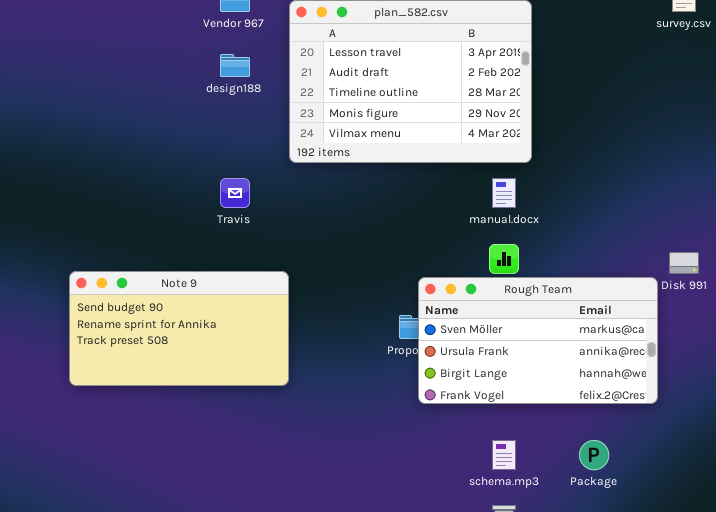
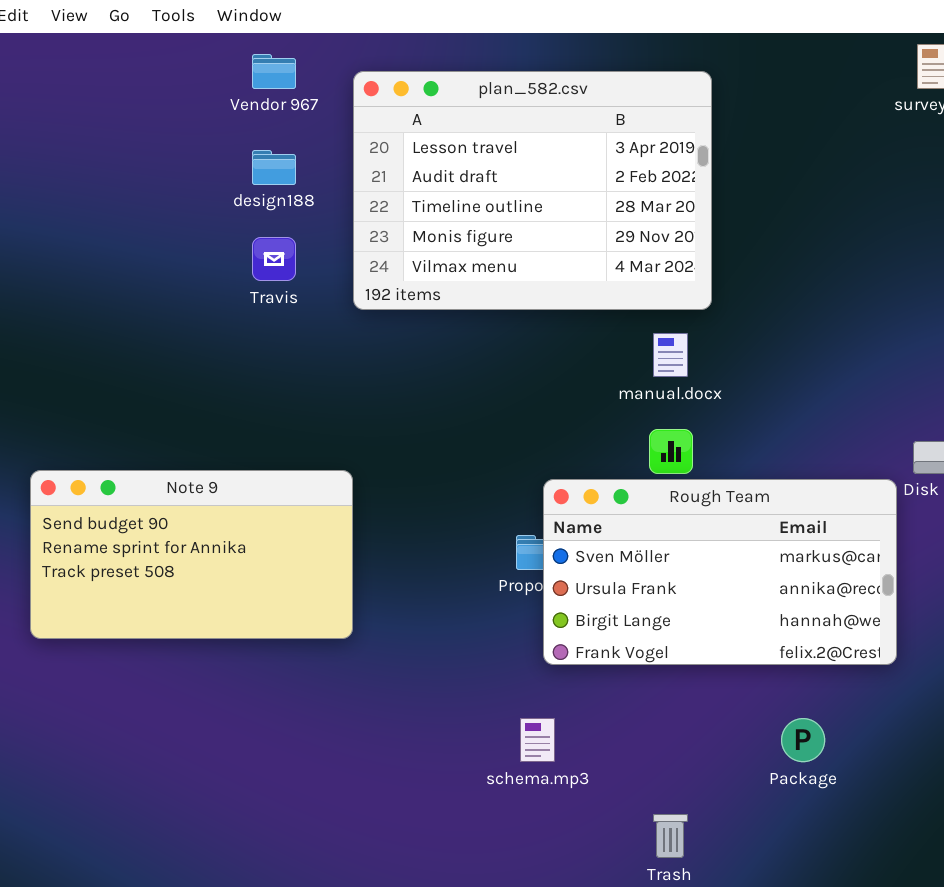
Travis: [220,178,250,208] -> [252,237,296,281], moved
schema.mp3: [492,440,516,470] -> [520,718,555,762], moved

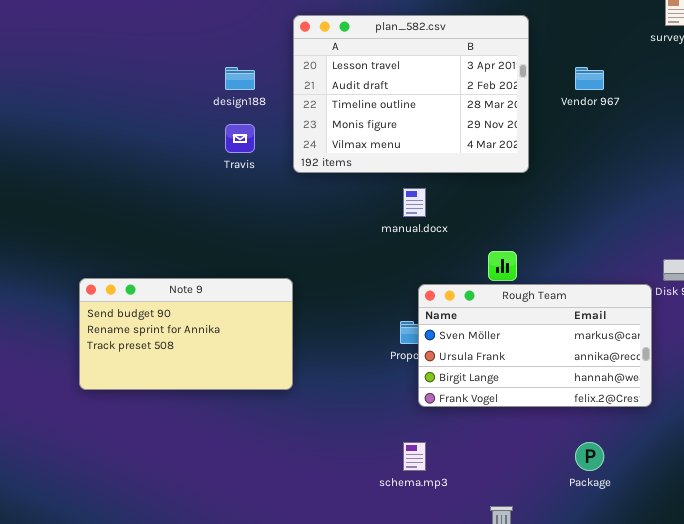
Vendor 967: [252,54,296,89] -> [575,67,604,90], moved
manual.docx: [653,333,688,377] -> [403,188,426,217], moved

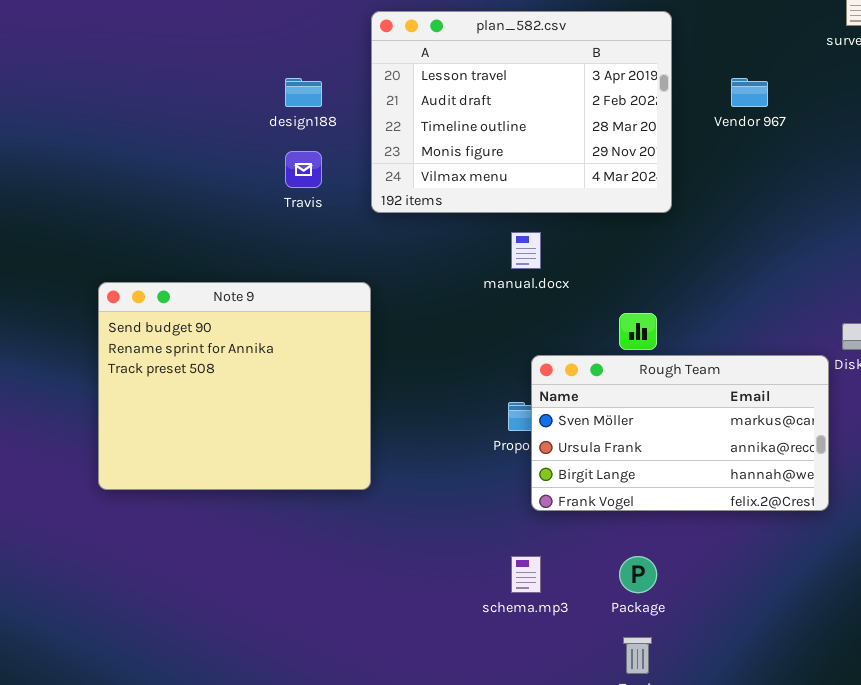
Note 9: [79,278,293,390] -> [98,282,371,490], resized
Package: [575,442,604,471] -> [619,556,657,593], moved

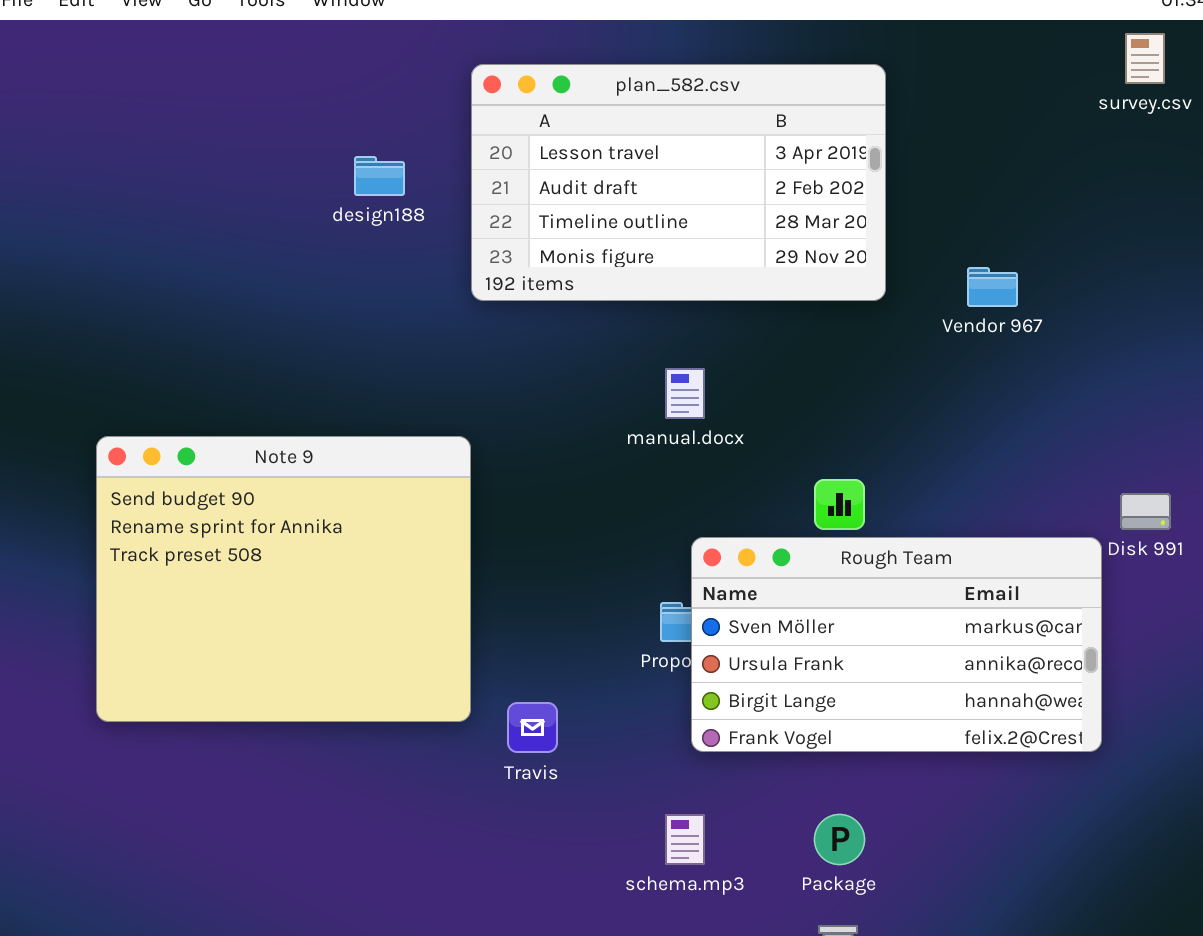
plan_582.csv: [371,11,672,213] -> [471,64,886,301], resized
Vendor 967: [731,78,768,107] -> [967,267,1018,307], moved
Travis: [285,151,322,188] -> [507,702,558,753], moved

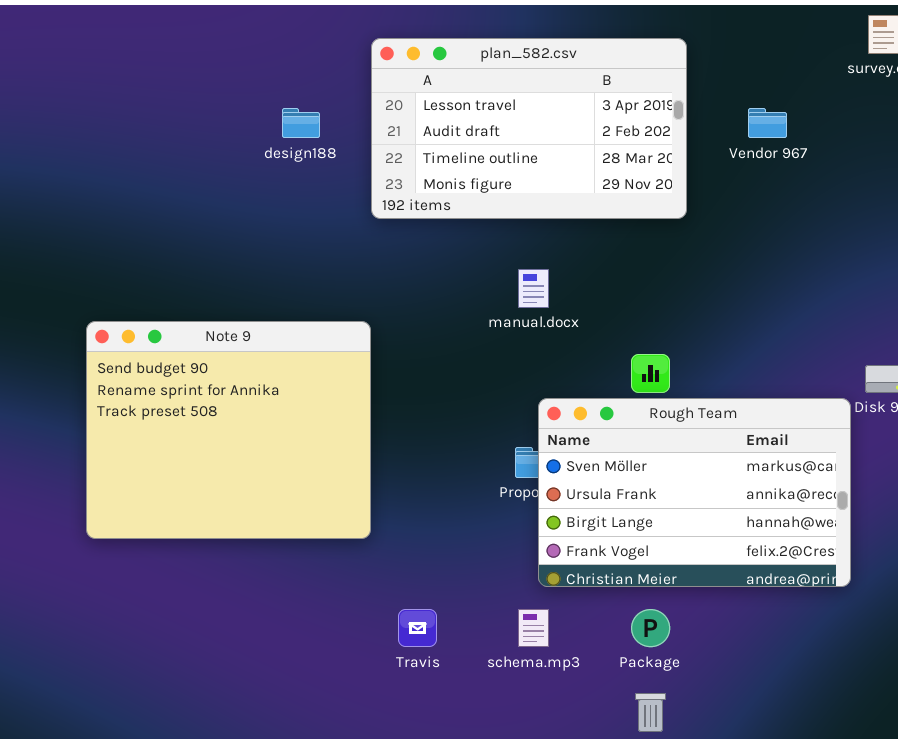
Vendor 967: [967,267,1018,307] -> [748,108,787,138], moved
Rough Team: [691,537,1102,752] -> [538,398,851,587], resized
Travis: [507,702,558,753] -> [398,609,437,647], moved

